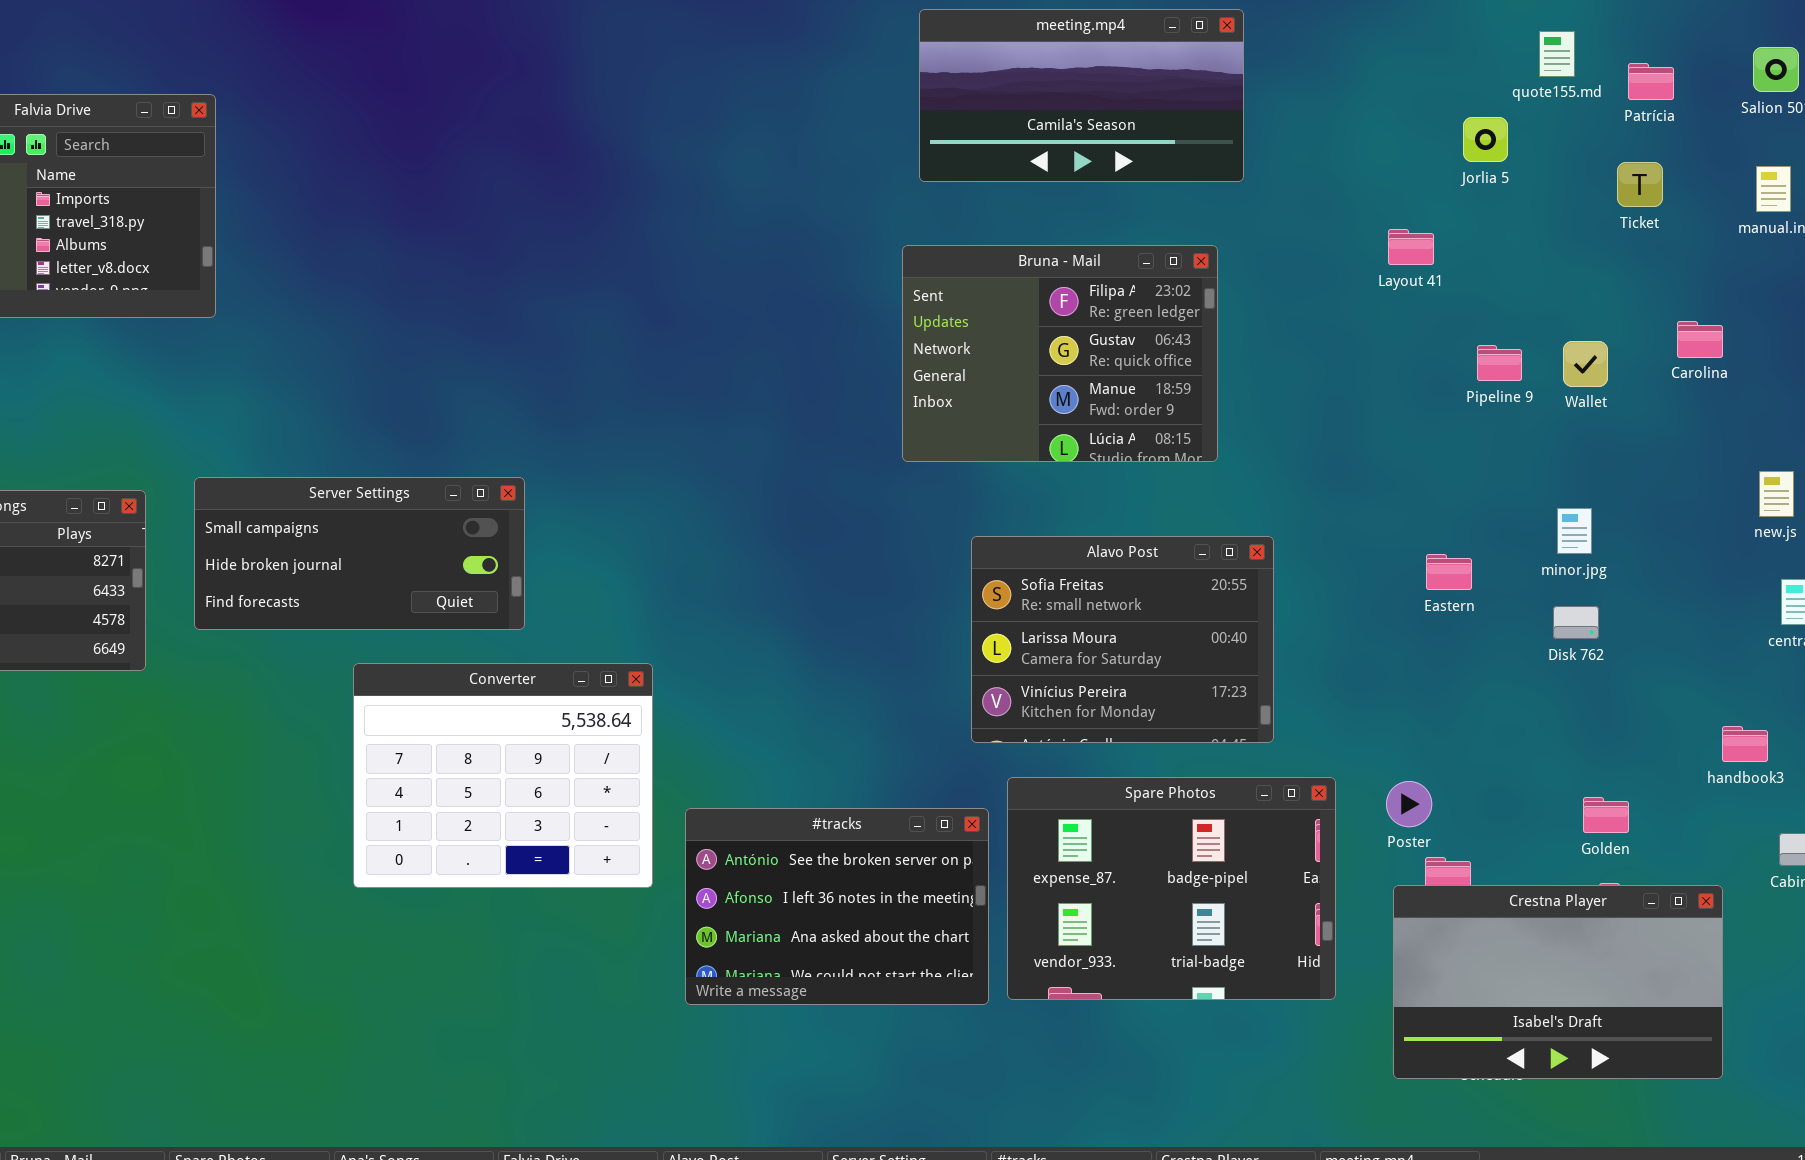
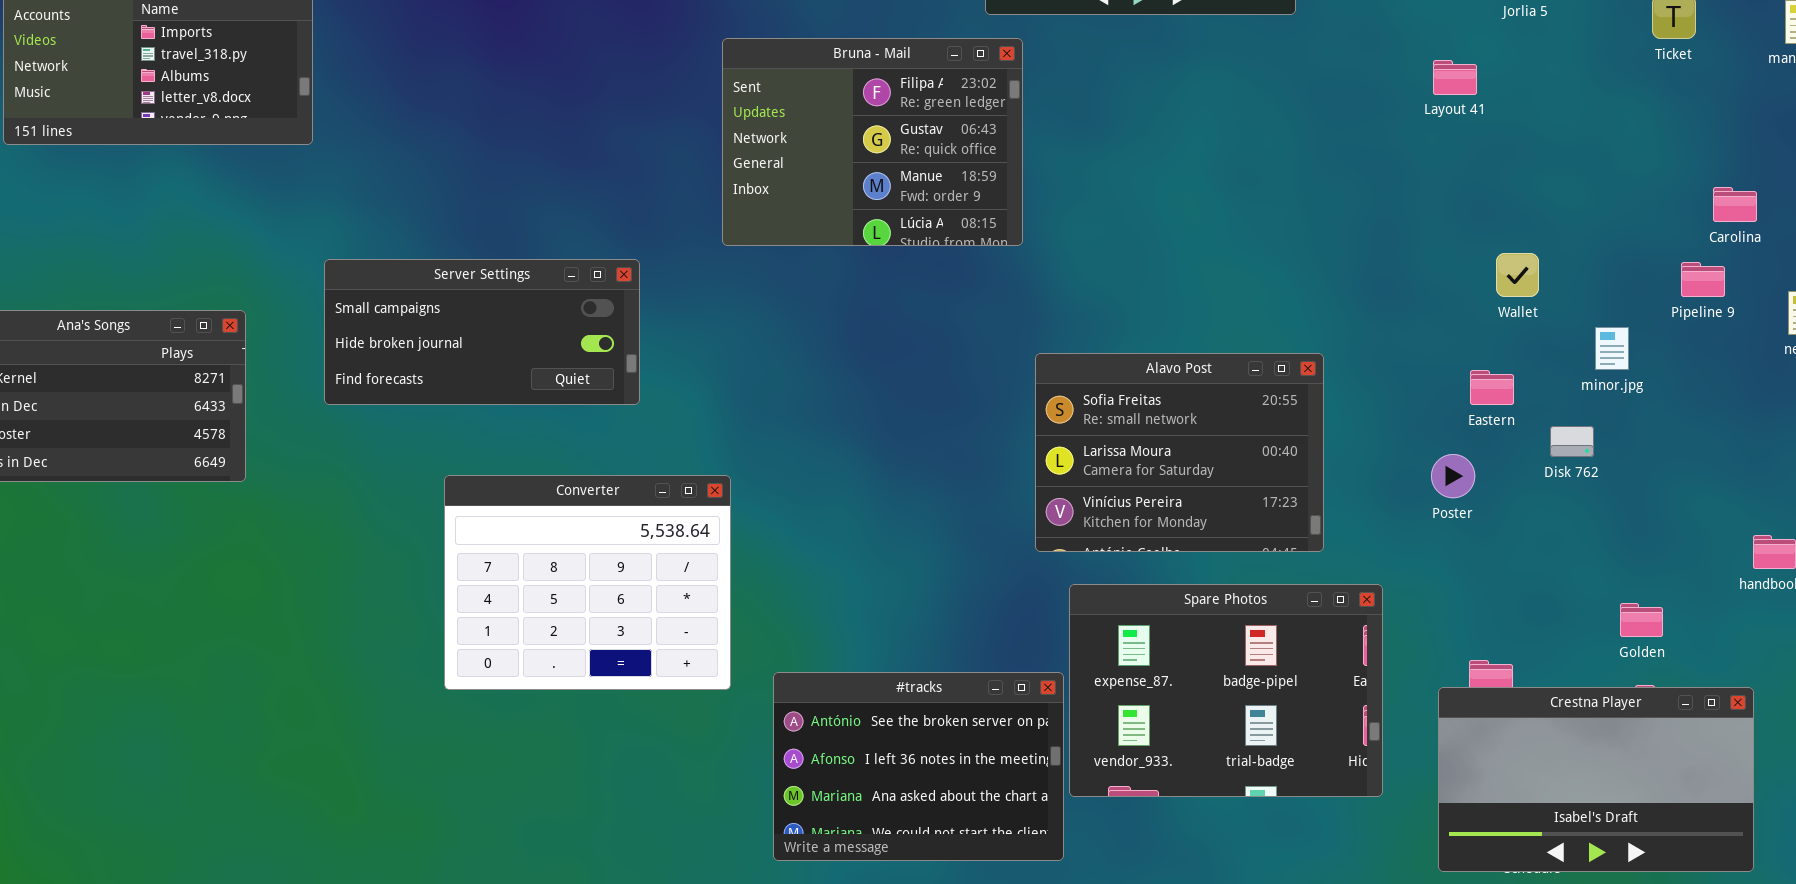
Bruna - Mail: [902,245,1218,462] -> [722,38,1023,246], moved
Carolina: [1677,321,1723,358] -> [1713,187,1757,222], moved
Wallet: [1563,341,1608,387] -> [1496,253,1539,297], moved
Pipeline 9: [1477,345,1522,381] -> [1681,262,1725,297], moved
Server Settings: [194,477,525,630] -> [324,259,640,405], moved
Disk 762: [1553,606,1599,639] -> [1550,426,1594,457], moved
Poster: [1386,781,1432,827] -> [1431,454,1475,498], moved
#tracks: [685,808,989,1005] -> [773,672,1064,861], moved

